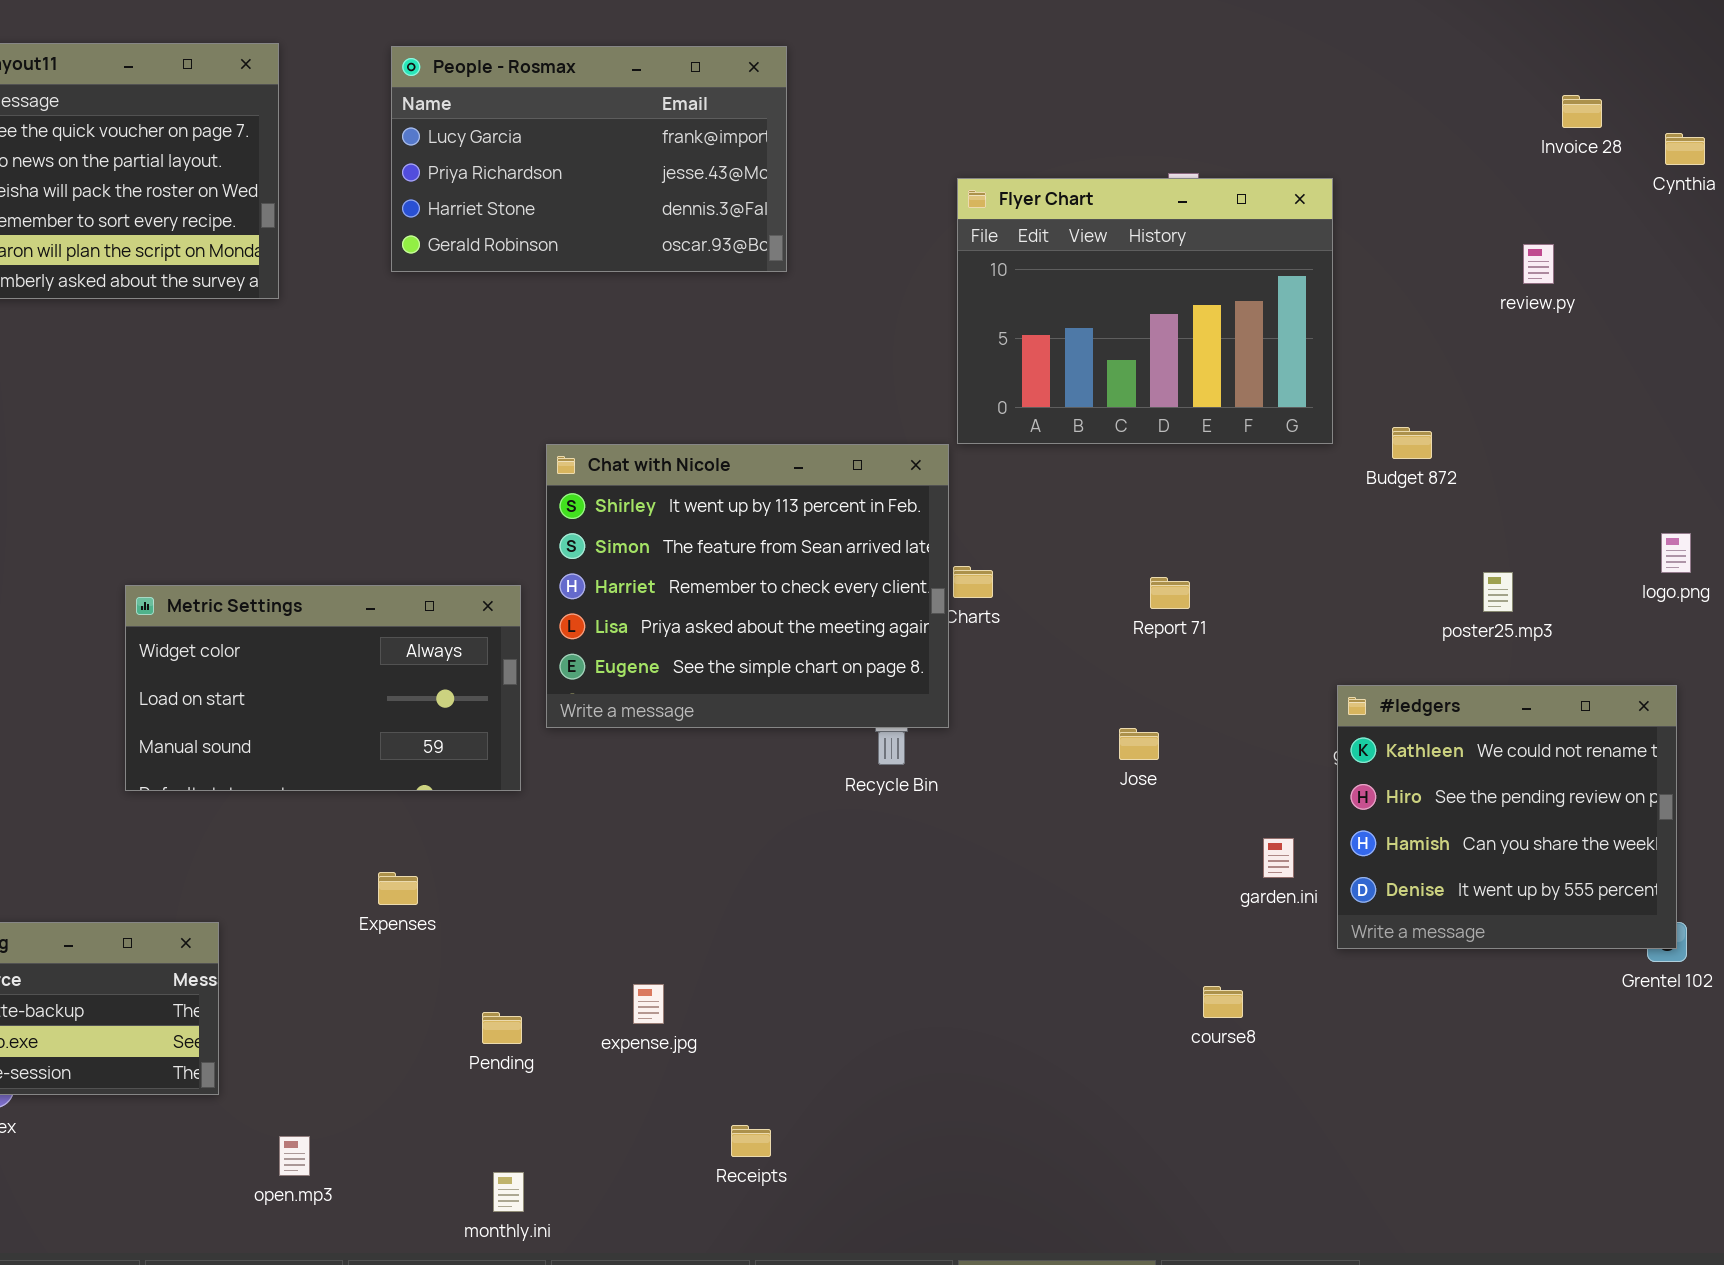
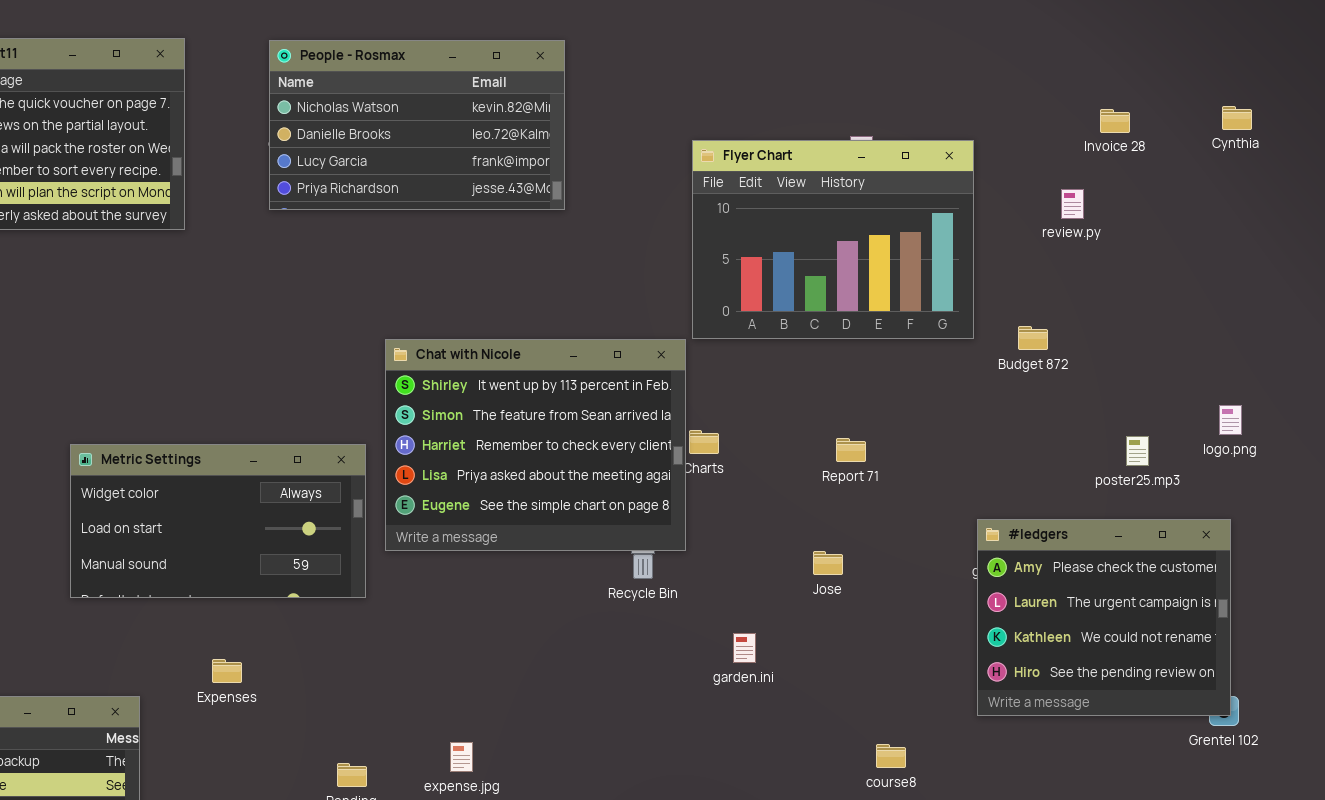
People - Rosmax: [391,46,787,272] -> [269,40,565,210], scrolled up 2 rows
Invoice 28: [1562,95,1602,128] -> [1100,109,1130,133], moved
review.py: [1523,244,1554,284] -> [1061,189,1084,219], moved
poster25.mp3: [1483,572,1513,612] -> [1126,436,1149,466], moved
#ledgers: [1337,685,1677,949] -> [977,519,1231,716], scrolled up 2 rows
garden.ini: [1263,838,1294,878] -> [733,633,756,663], moved
Expenses: [378,872,418,905] -> [212,659,242,683], moved

